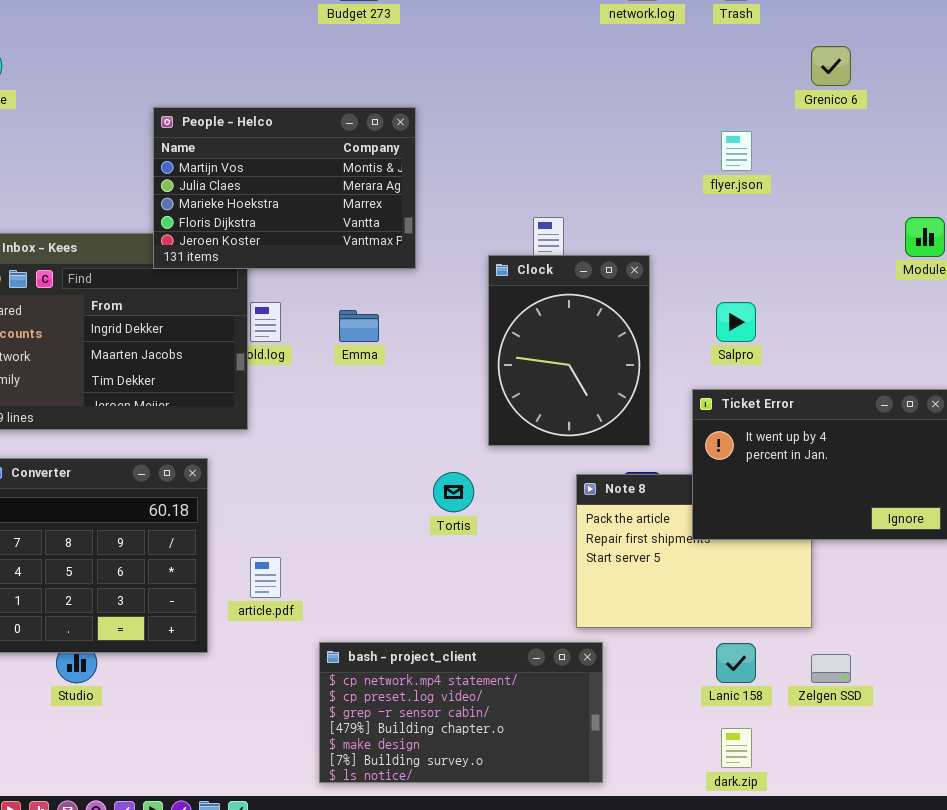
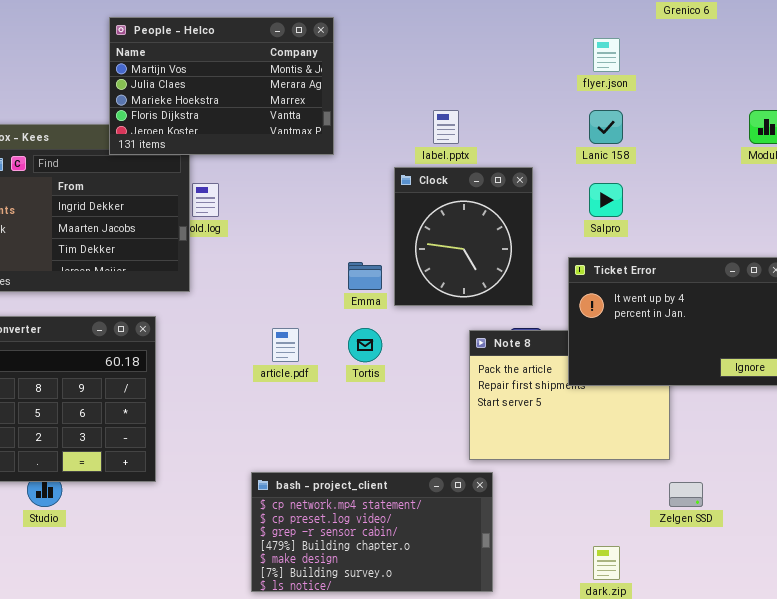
Clock: [488,255,650,446] -> [394,167,533,306], resized
Emma: [339,310,379,342] -> [348,262,382,290], moved
article.pdf: [250,557,281,598] -> [272,328,299,362], moved
Lanic 158: [716,643,756,683] -> [589,110,623,144], moved

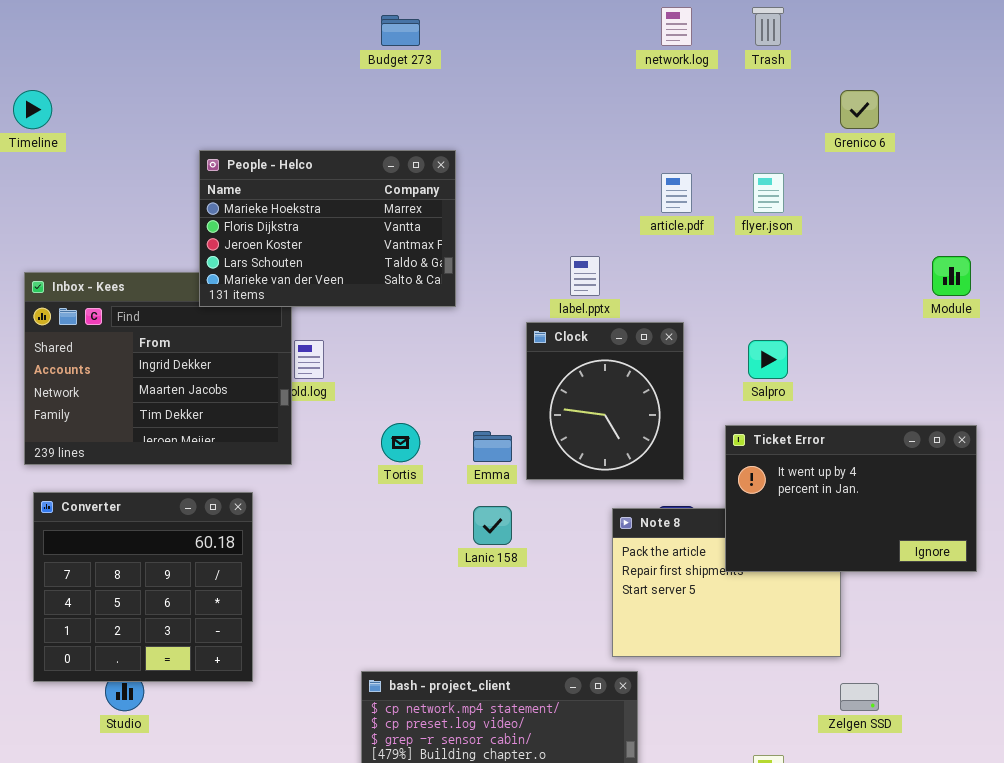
People - Helco: [109,17,334,155] -> [199,150,456,307], scrolled down 2 rows
Lanic 158: [589,110,623,144] -> [473,506,512,545], moved
article.pdf: [272,328,299,362] -> [661,173,692,213], moved
Tortis: [348,328,382,362] -> [381,423,420,462], moved

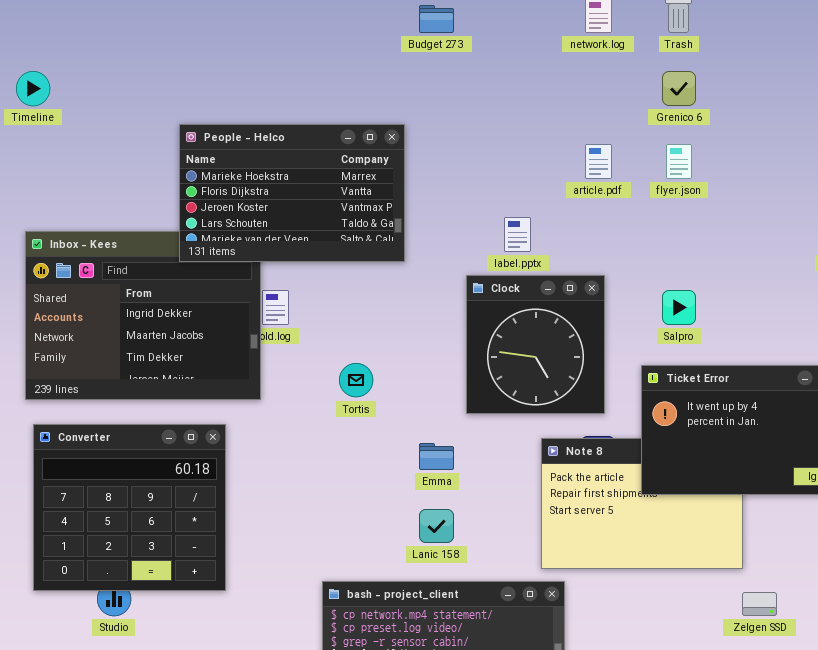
Budget 273: [381,15,420,46] -> [419,5,454,33], moved
Grenico 6: [840,90,879,129] -> [662,71,696,106], moved
Emma: [473,431,512,462] -> [419,443,454,470], moved
Lanic 158: [473,506,512,545] -> [419,509,454,543], moved

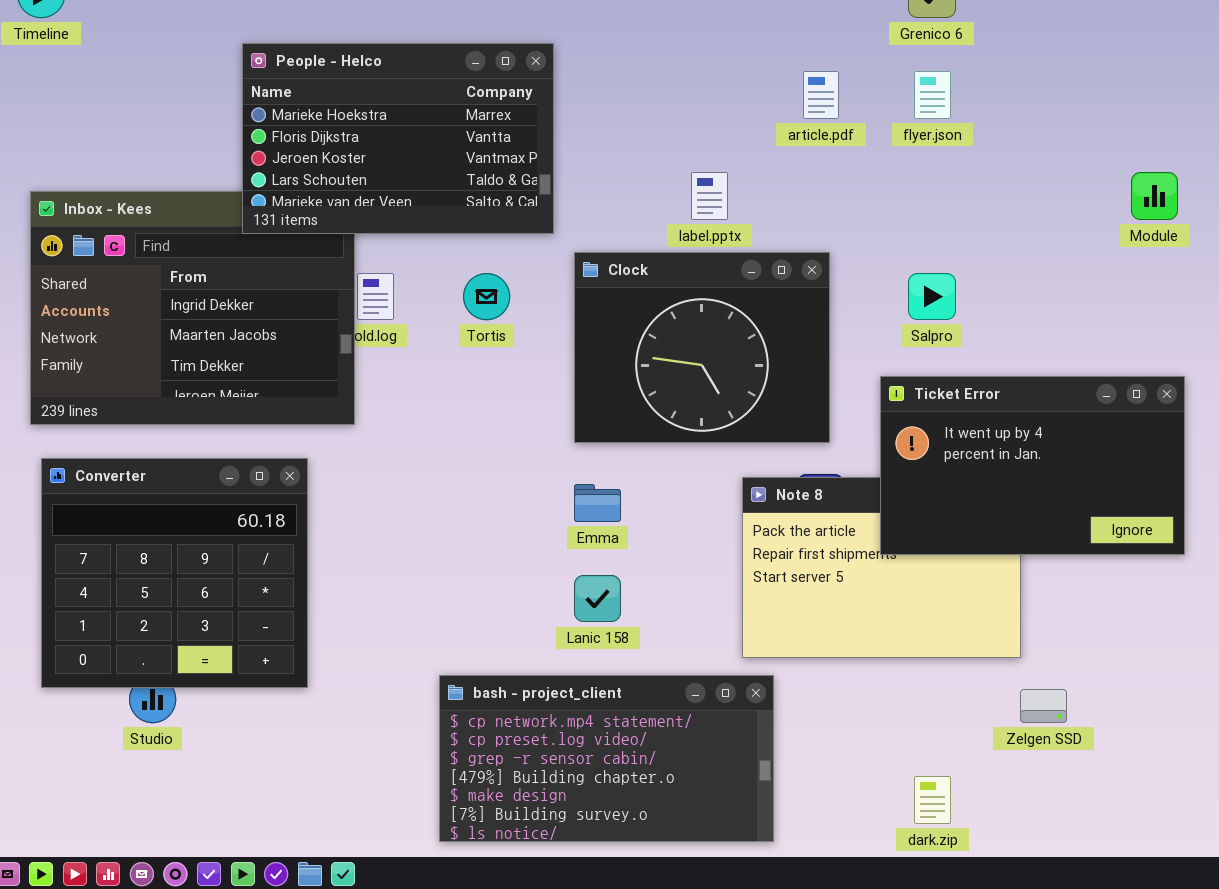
Clock: [466,275,605,414] -> [574,252,830,443], resized
Tortis: [339,363,373,397] -> [463,273,510,320], moved

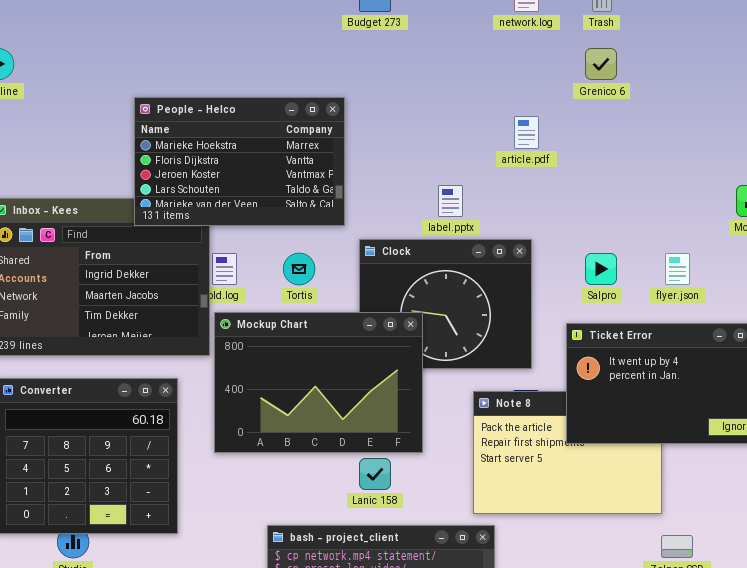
flyer.json: [914,71,951,119] -> [665,253,690,285], moved
Mockup Chart: none -> [214,312,423,453], opened

